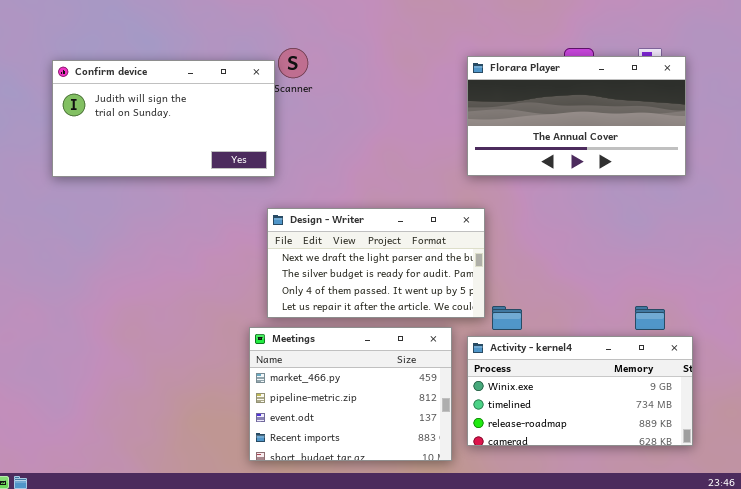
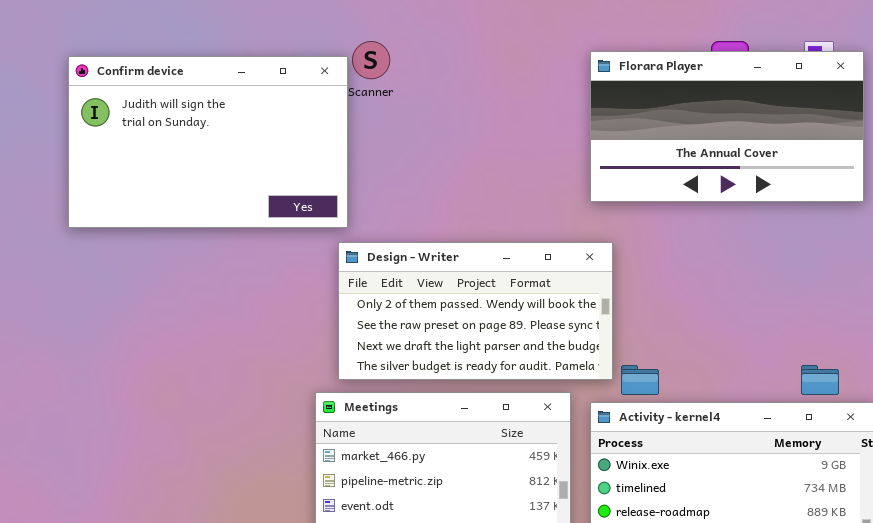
Confirm device: [52,60,275,177] -> [68,56,348,228], resized
Design - Writer: [267,208,485,318] -> [338,242,613,380], scrolled up 2 rows

